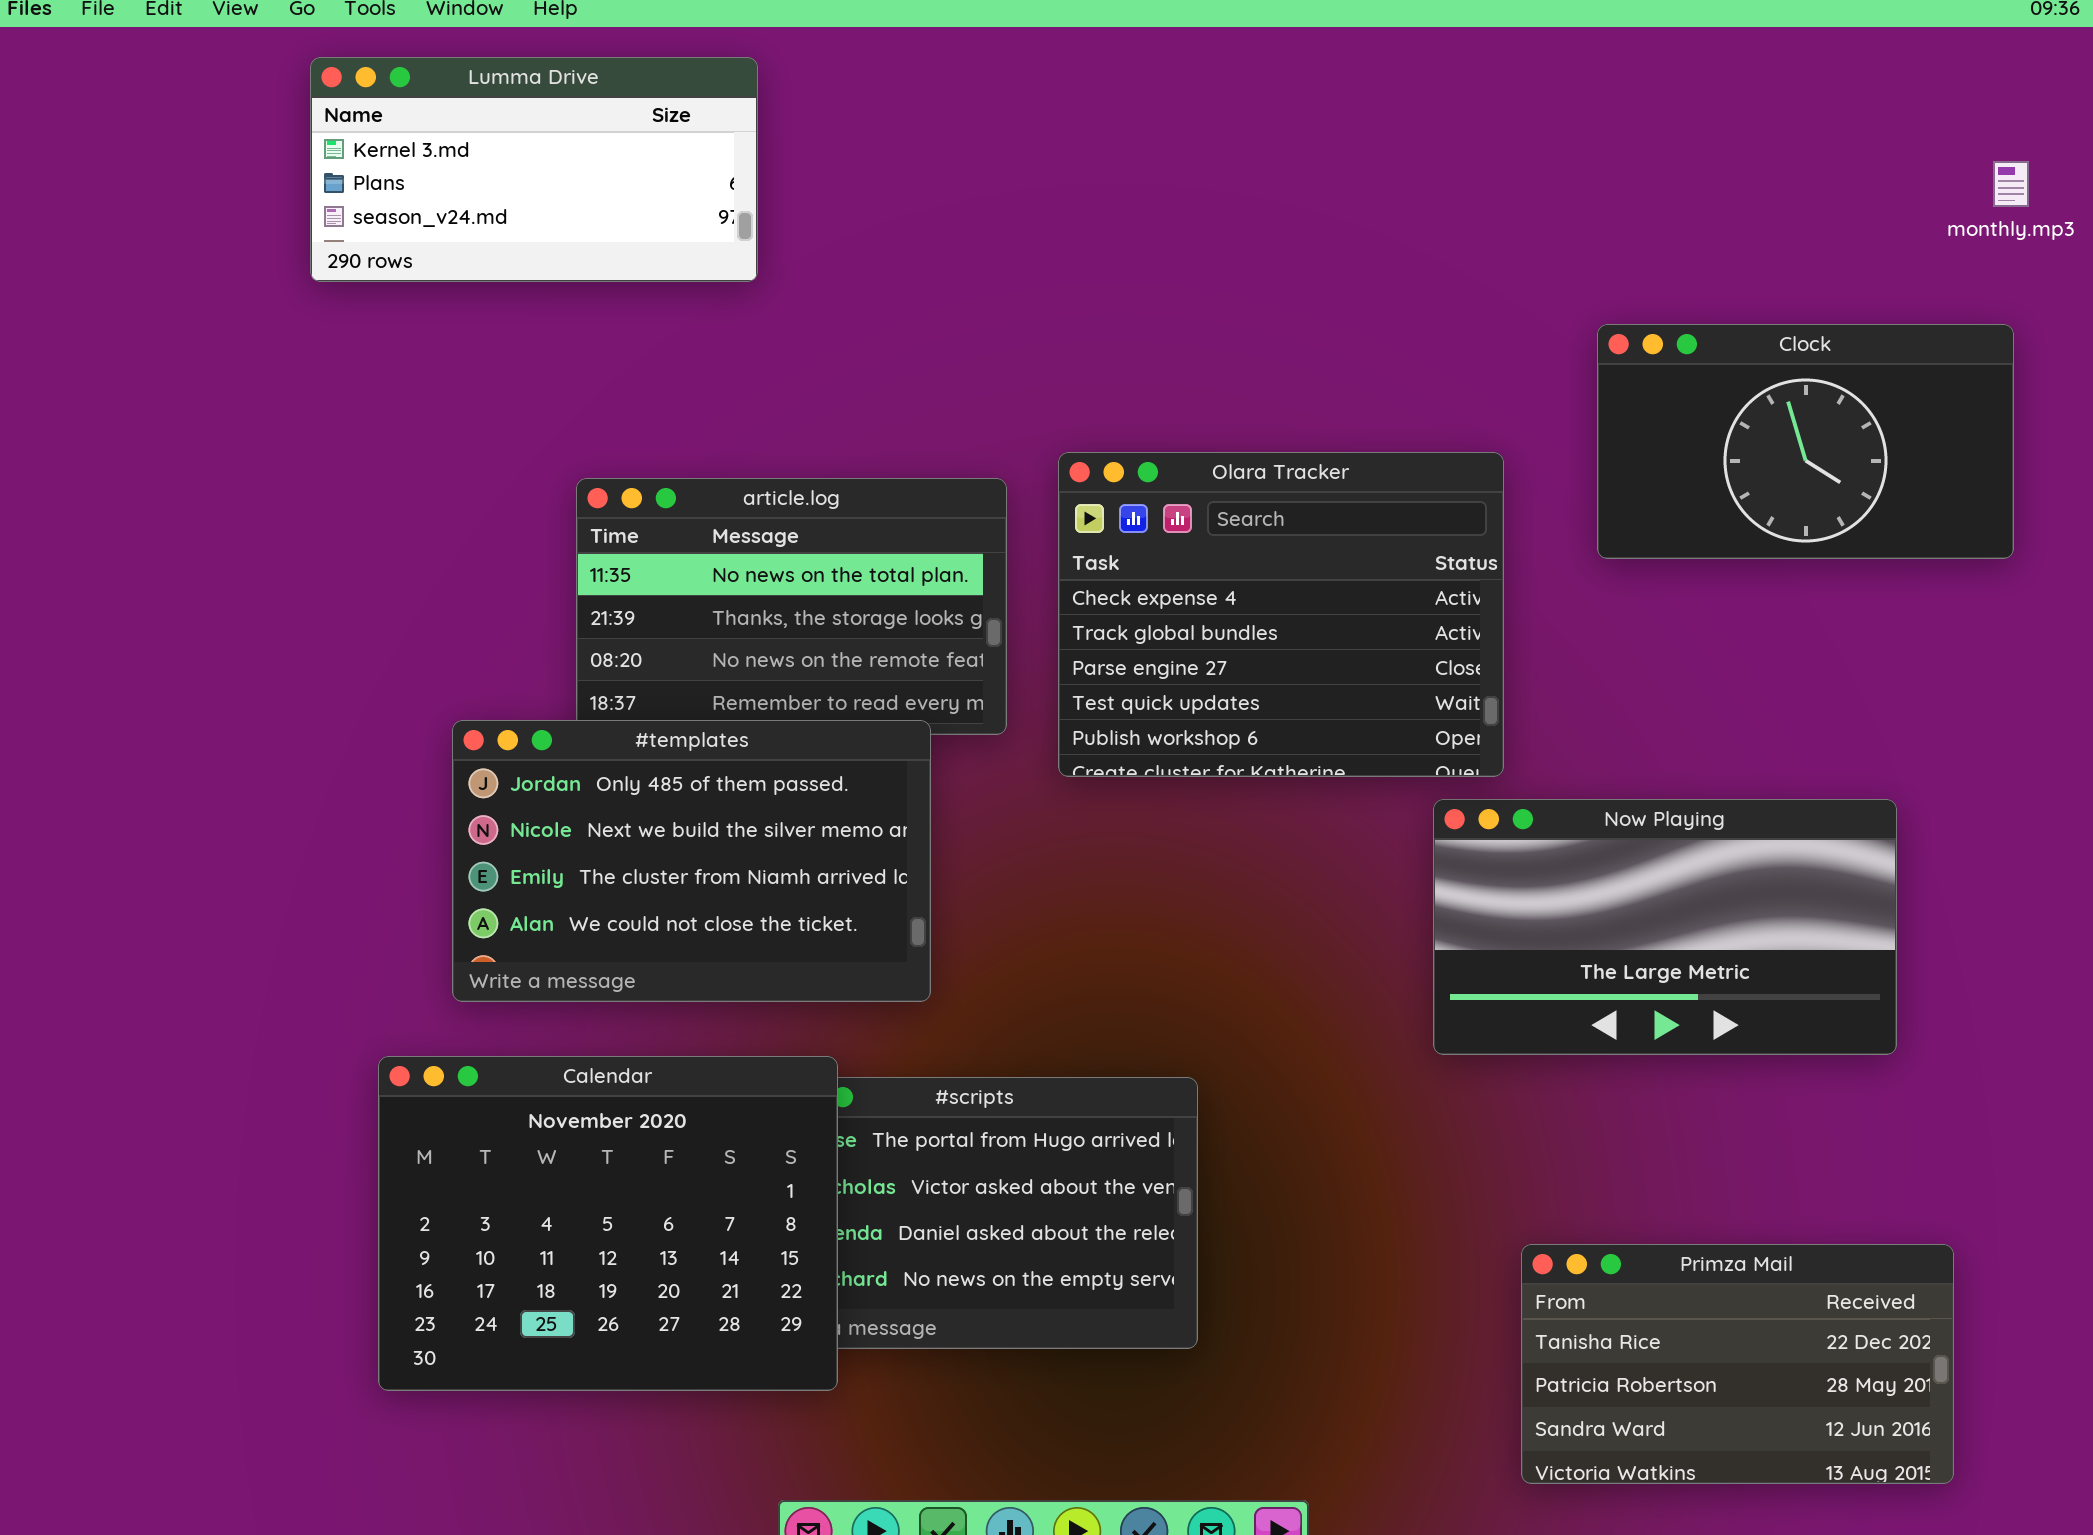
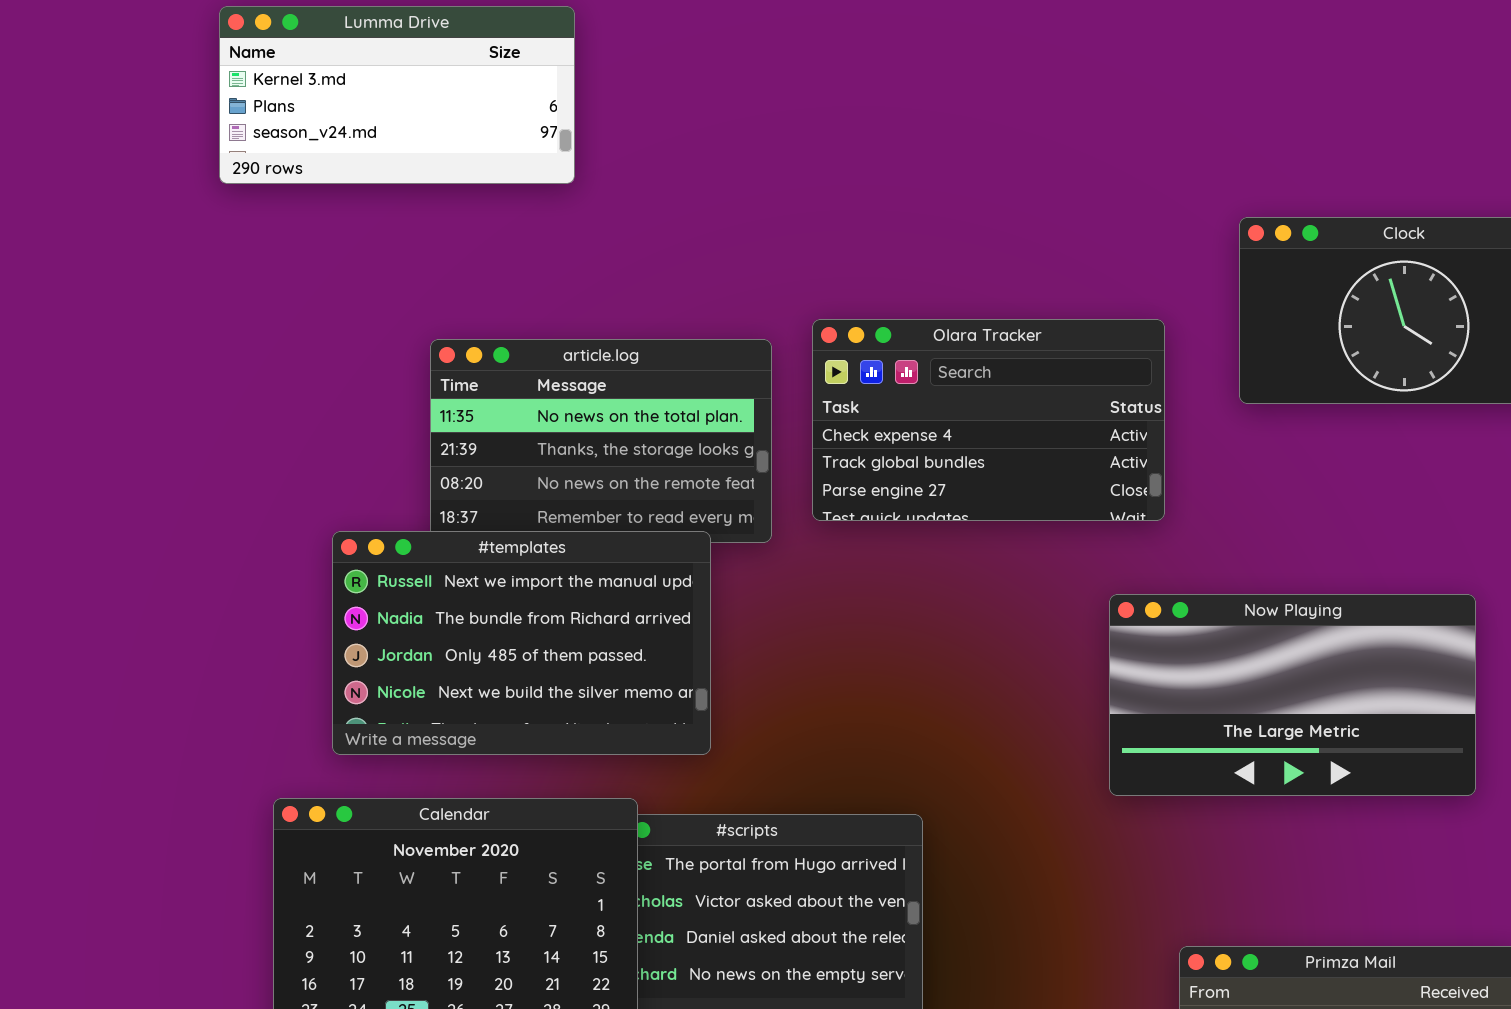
Olara Tracker: [1058,452,1504,777] -> [812,319,1165,521], resized
#templates: [452,720,931,1002] -> [332,531,711,755], scrolled up 2 rows

